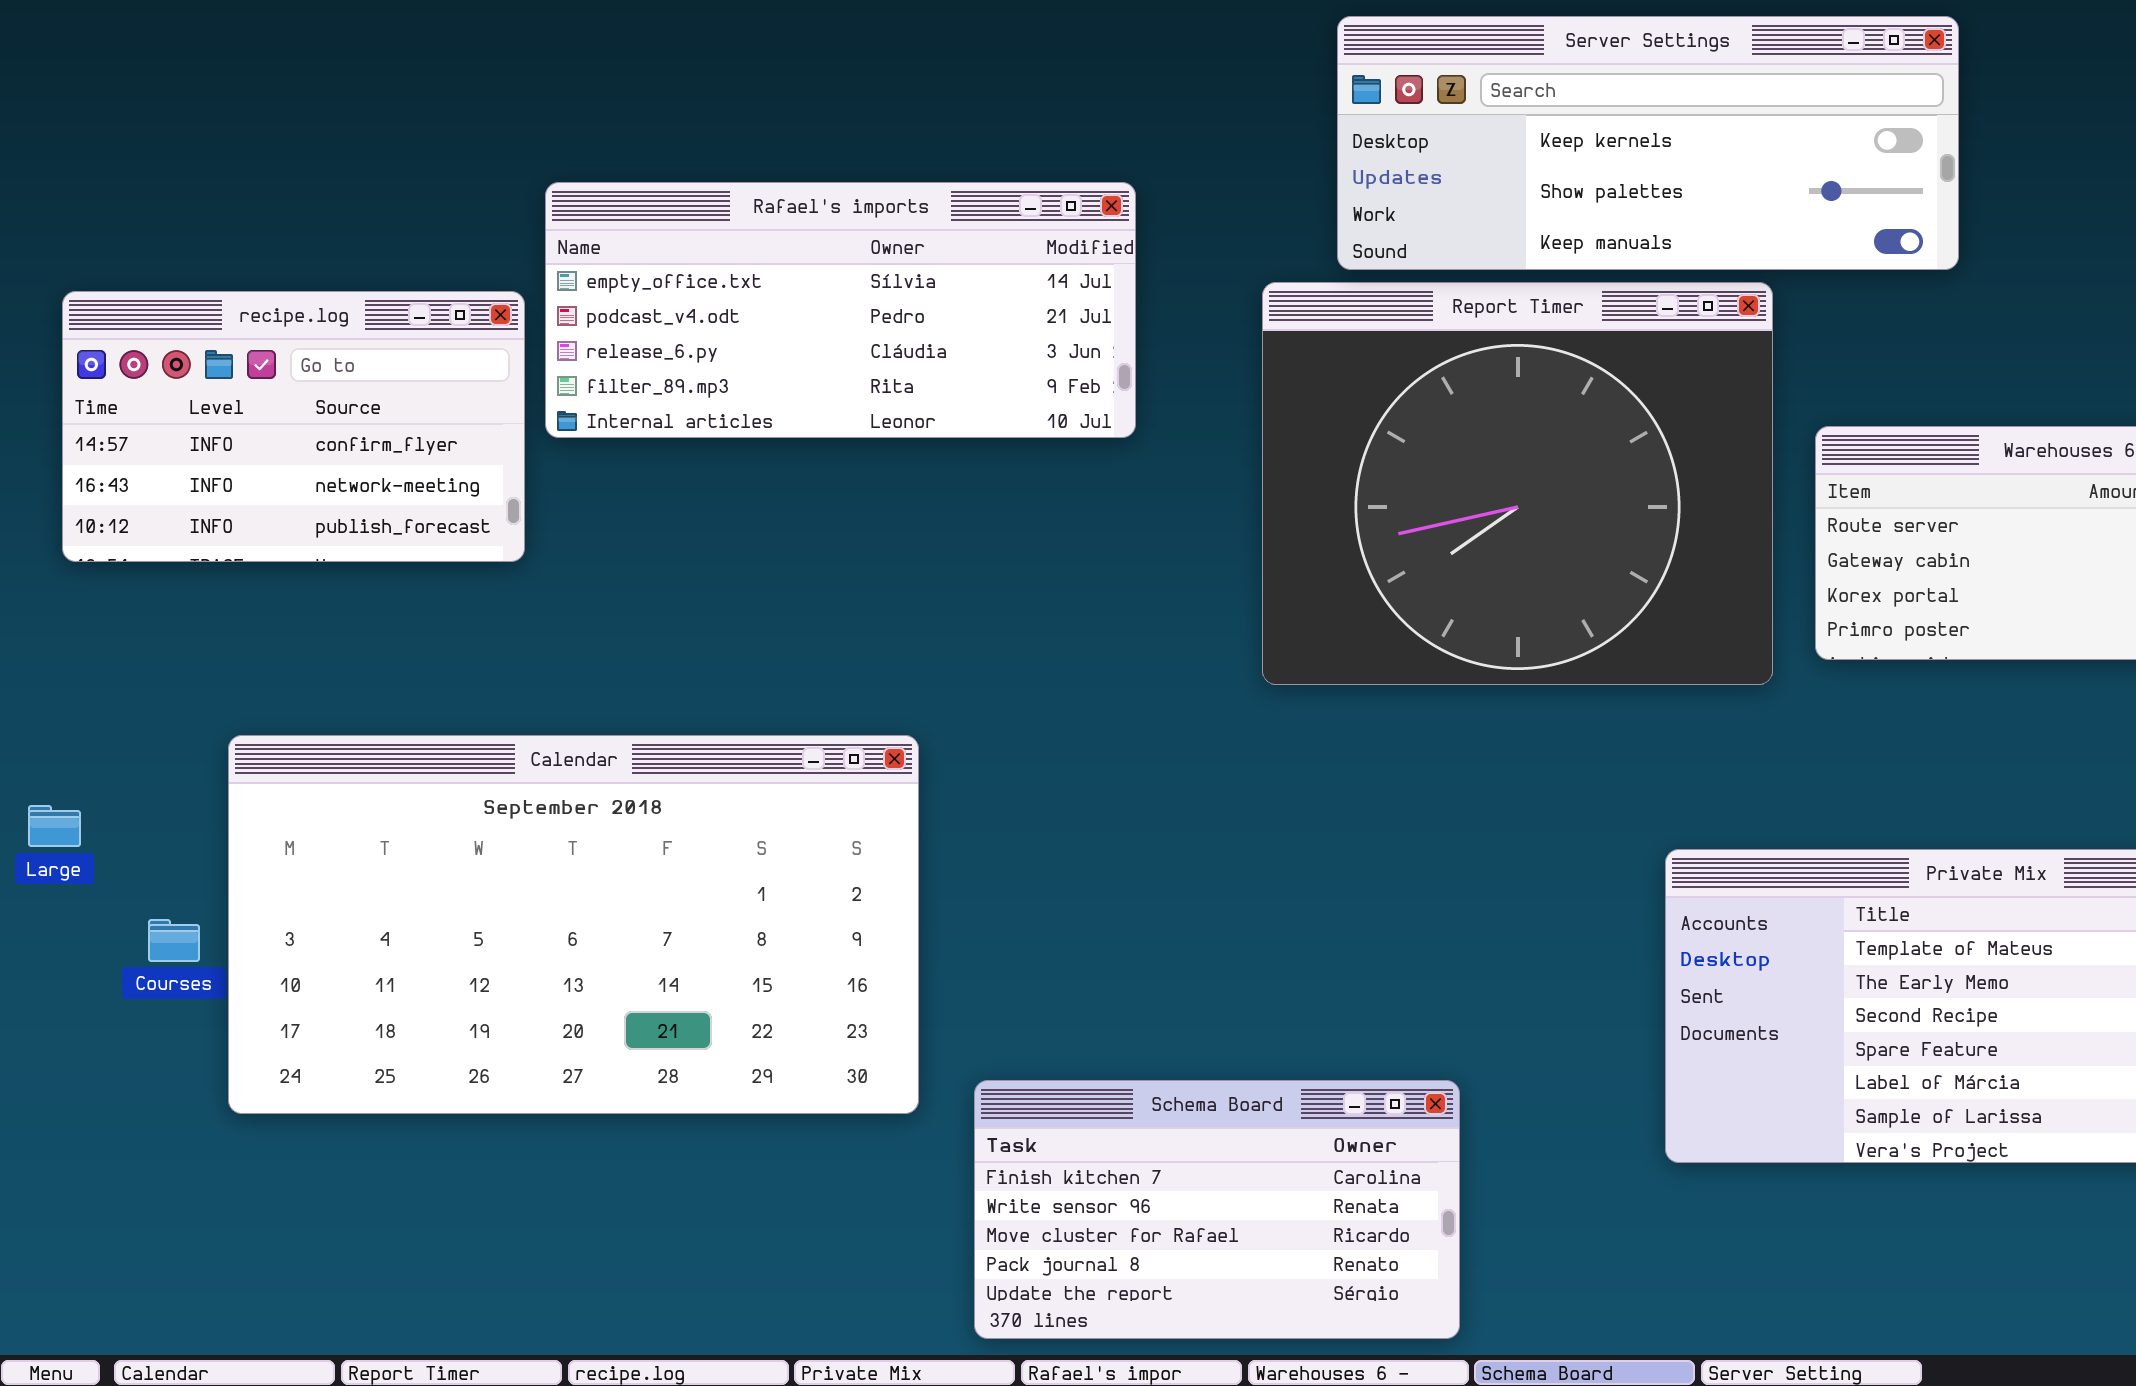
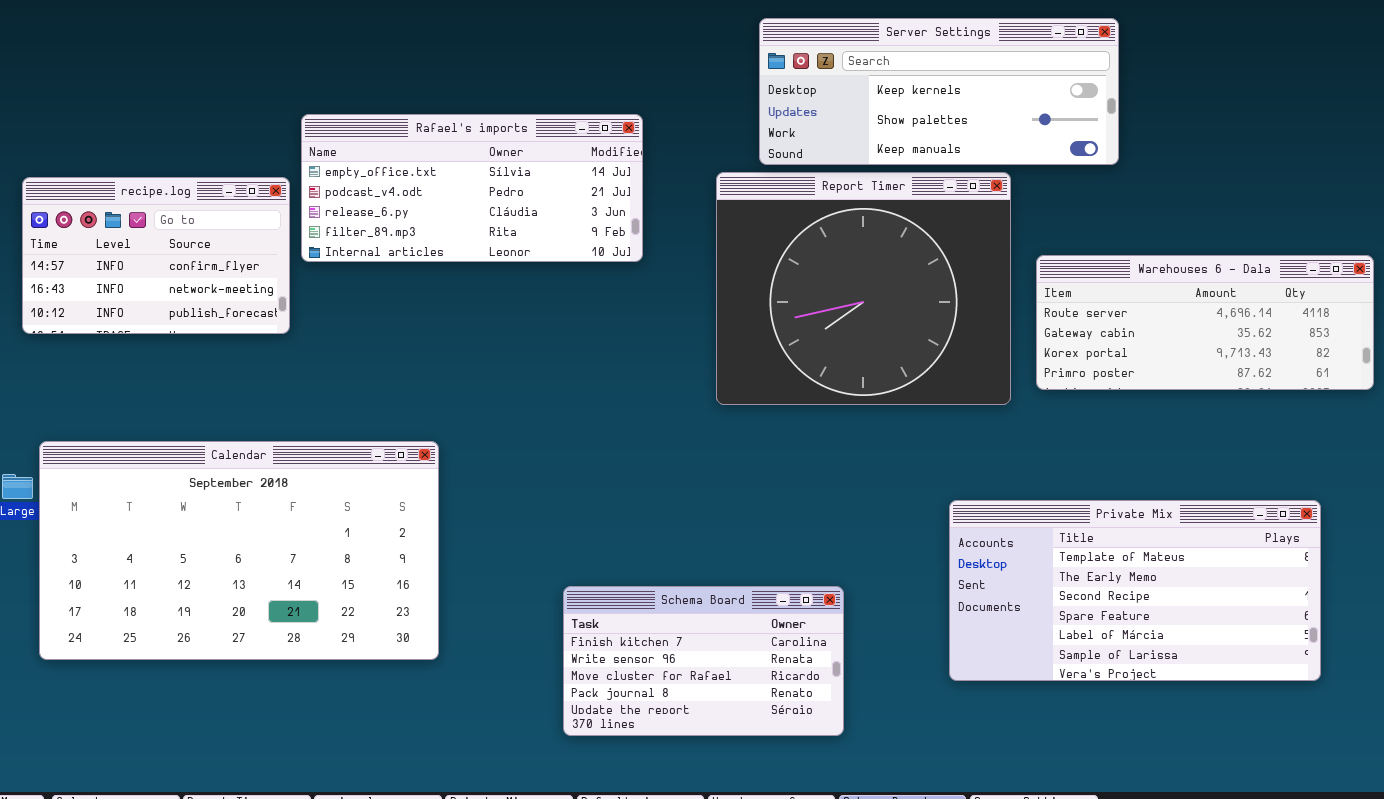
Calendar: [228,735,919,1114] -> [39,441,439,660], moved
Schema Board: [974,1080,1460,1339] -> [563,586,844,736], moved

